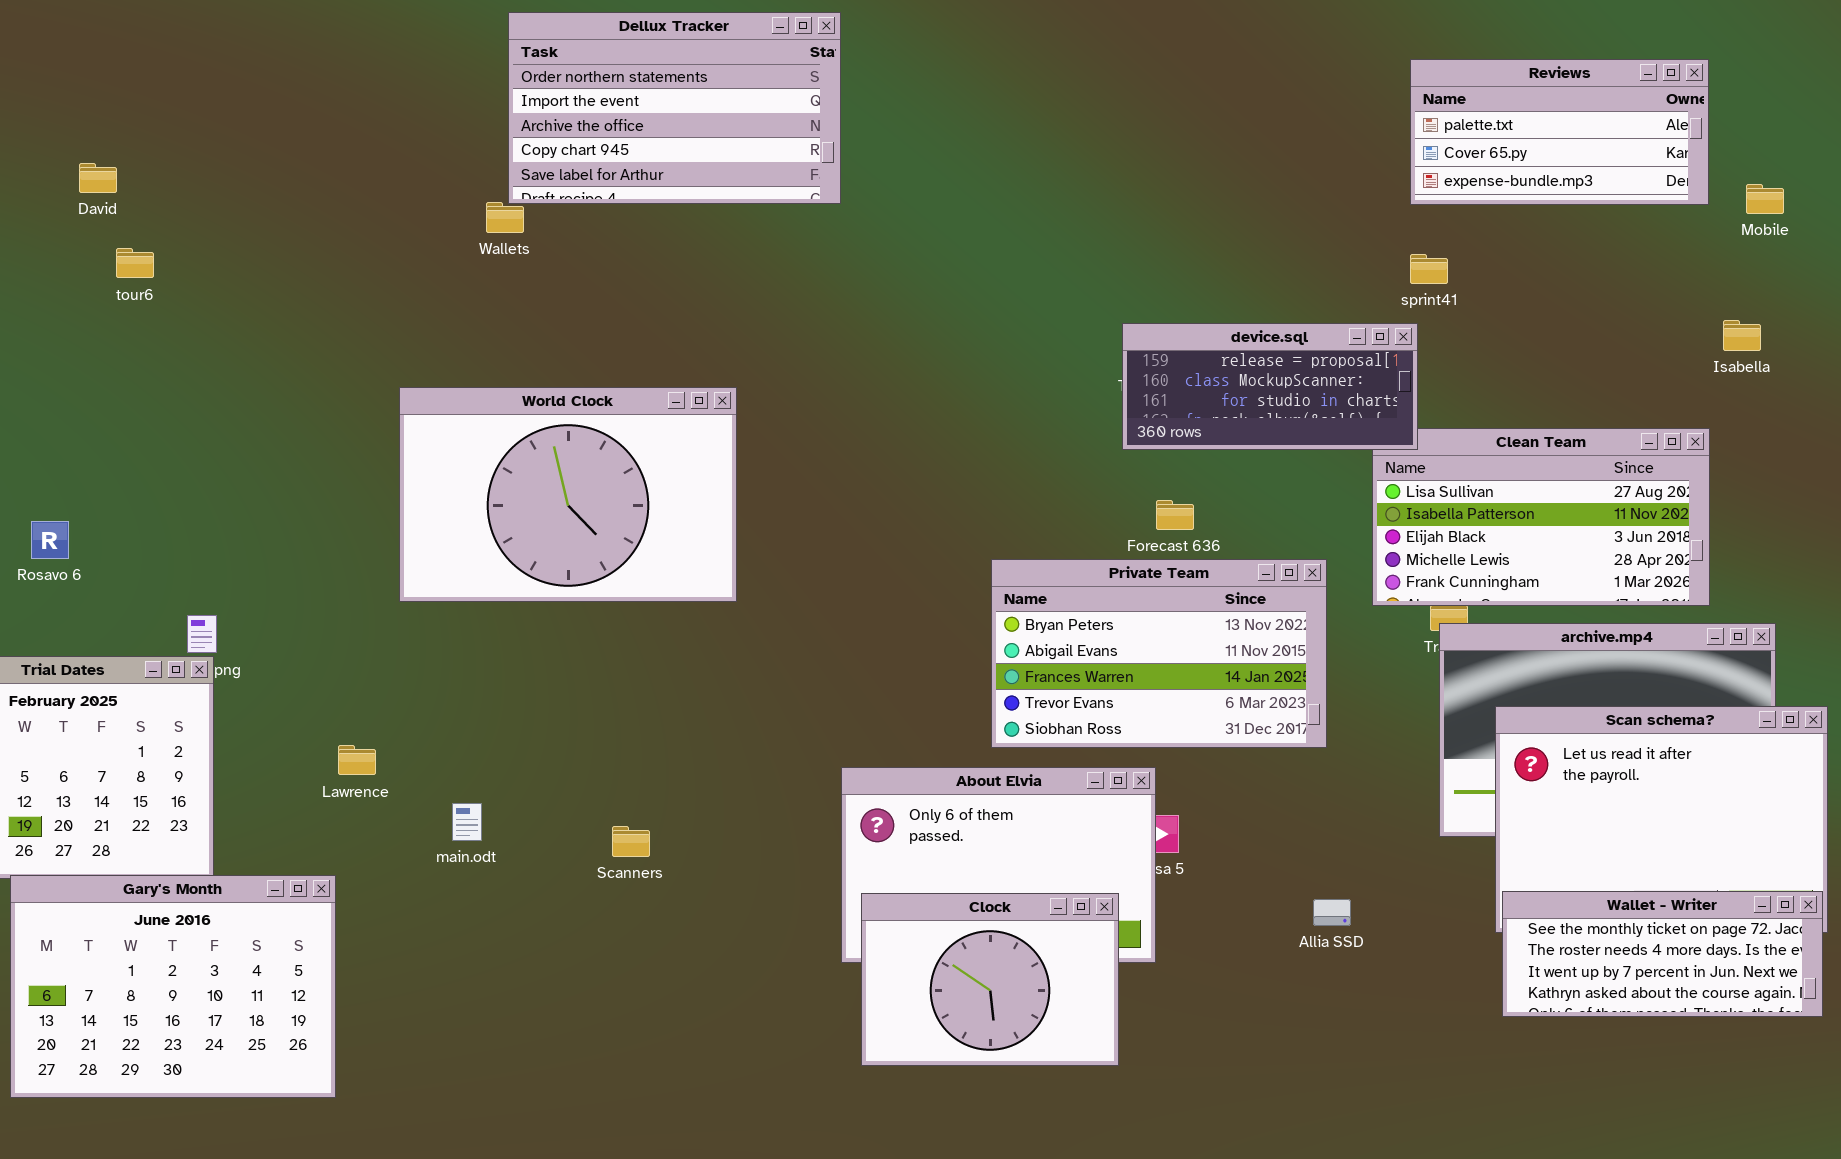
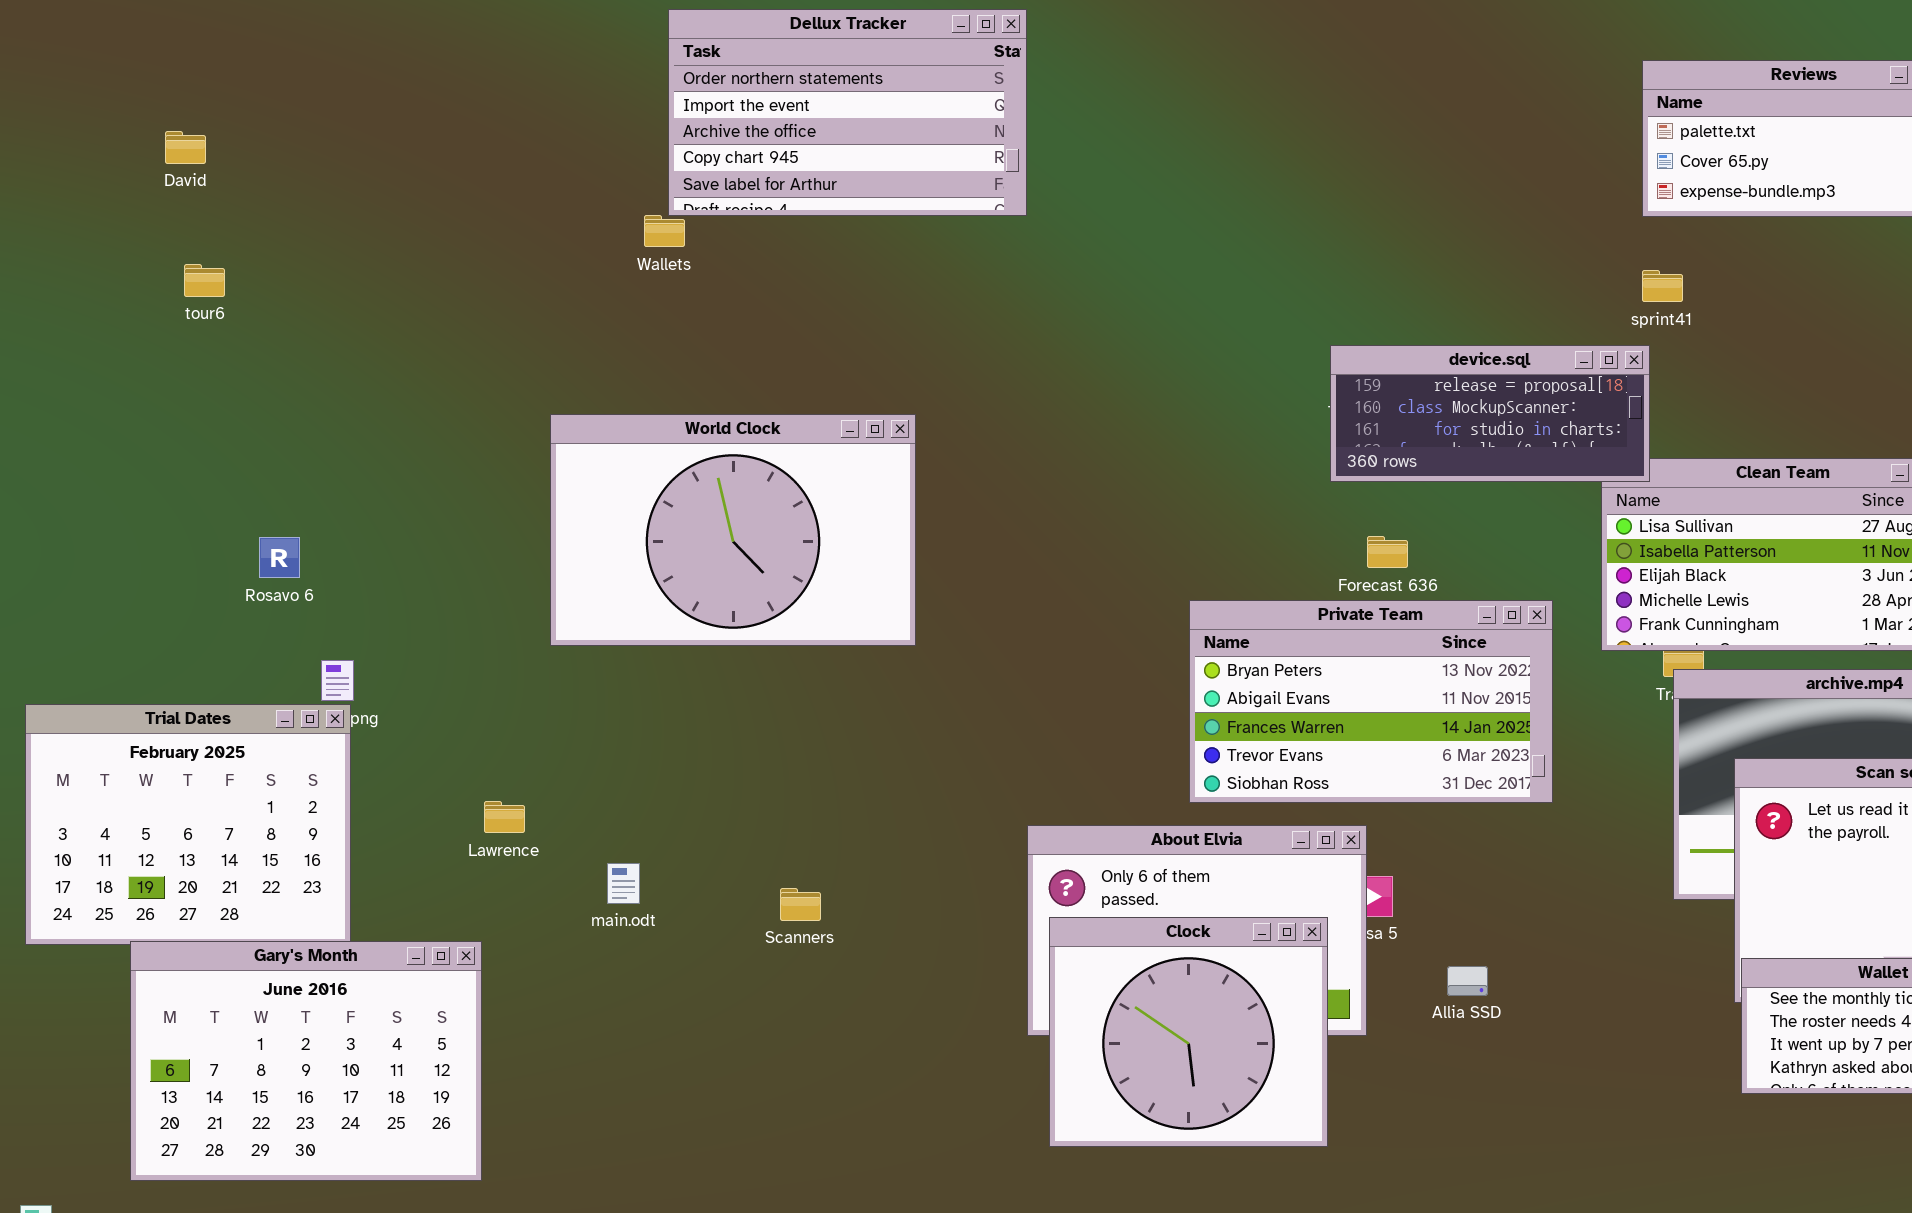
David: [79,163,117,193] -> [165,131,206,164], moved
tour6: [116,248,154,278] -> [184,264,225,297], moved
Rosavo 6: [31,521,69,559] -> [259,537,300,578], moved
Clock: [861,893,1119,1066] -> [1049,917,1328,1147], resized
Allia SSD: [1313,899,1351,926] -> [1447,966,1488,996], moved

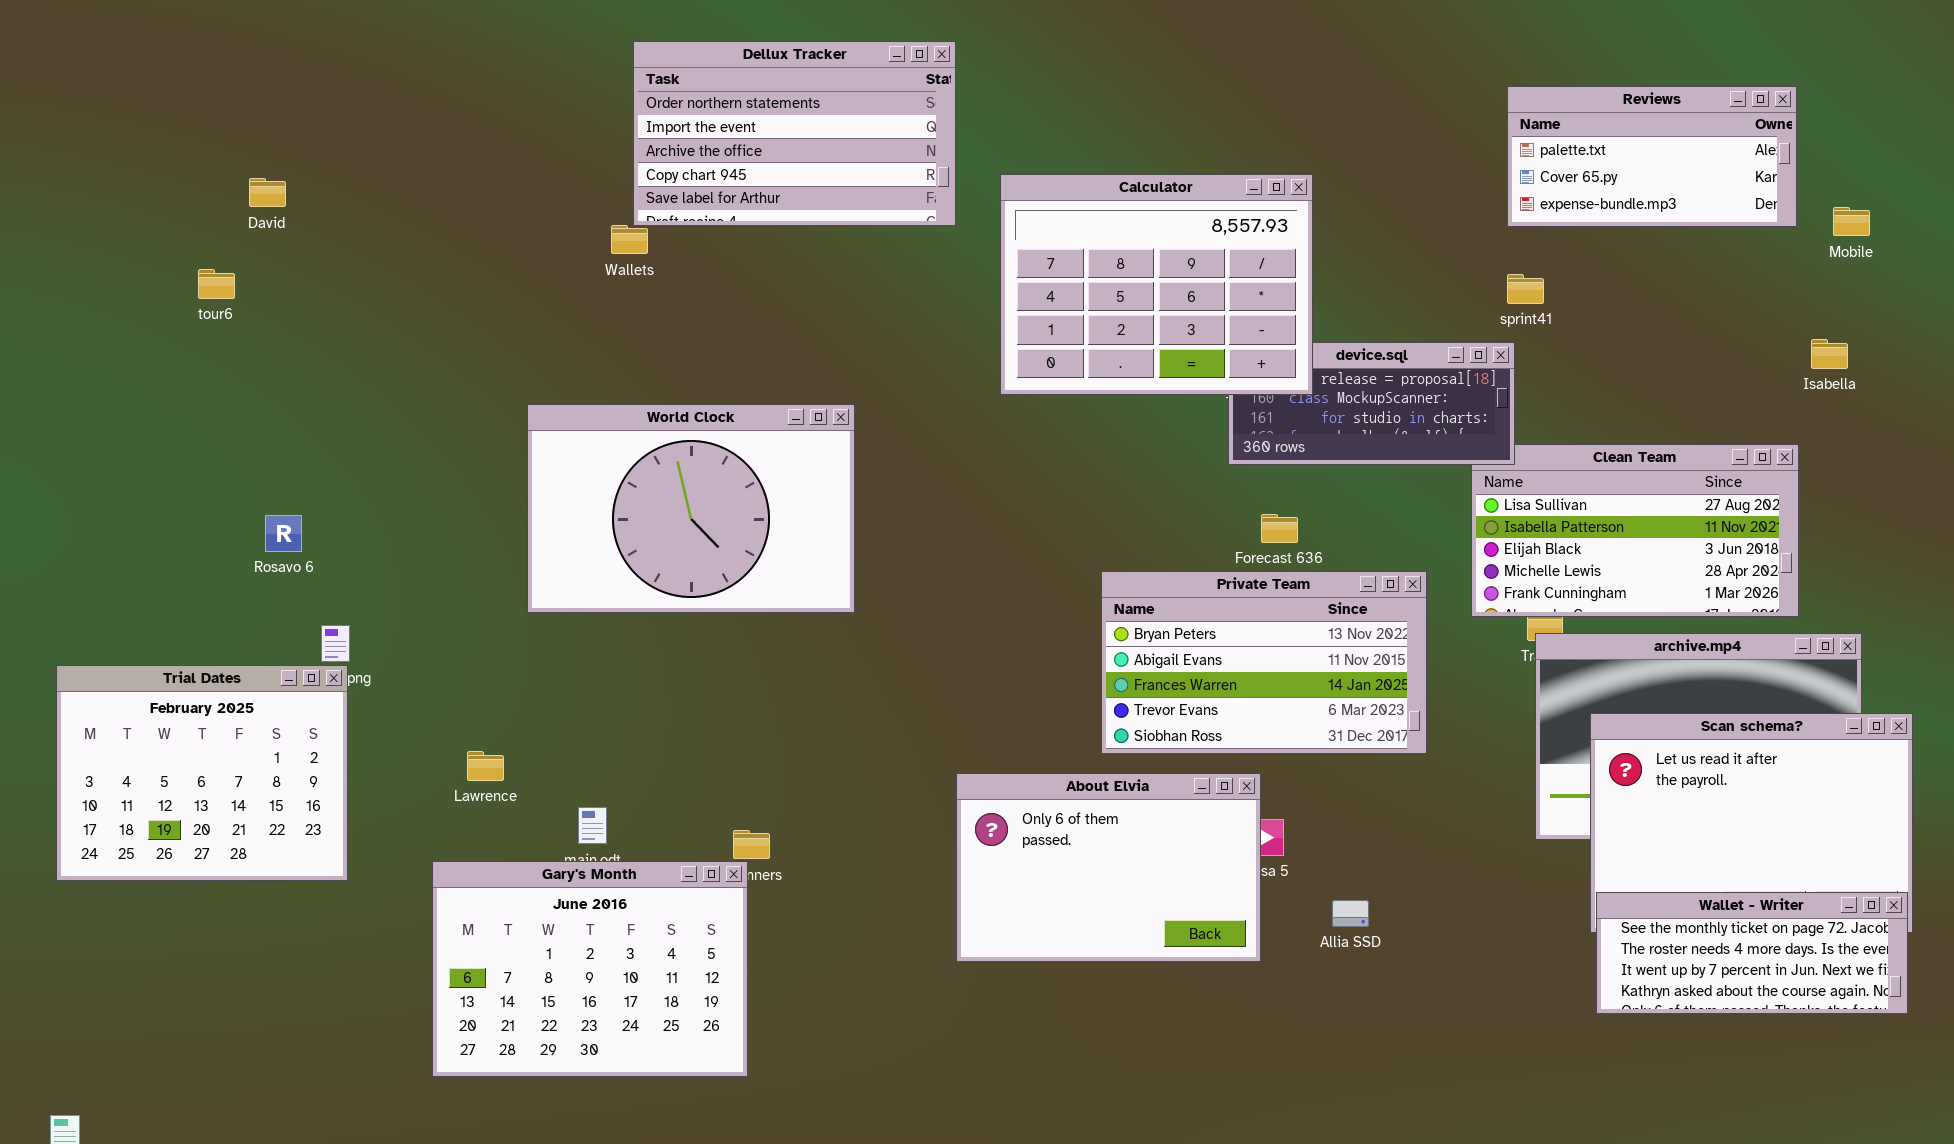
David: [165,131,206,164] -> [249,178,286,207], moved
Calculator: none -> [1000,174,1313,395], opened
Clock: [1049,917,1328,1147] -> none, closed
Gary's Month: [130,941,482,1181] -> [432,861,748,1077], moved

